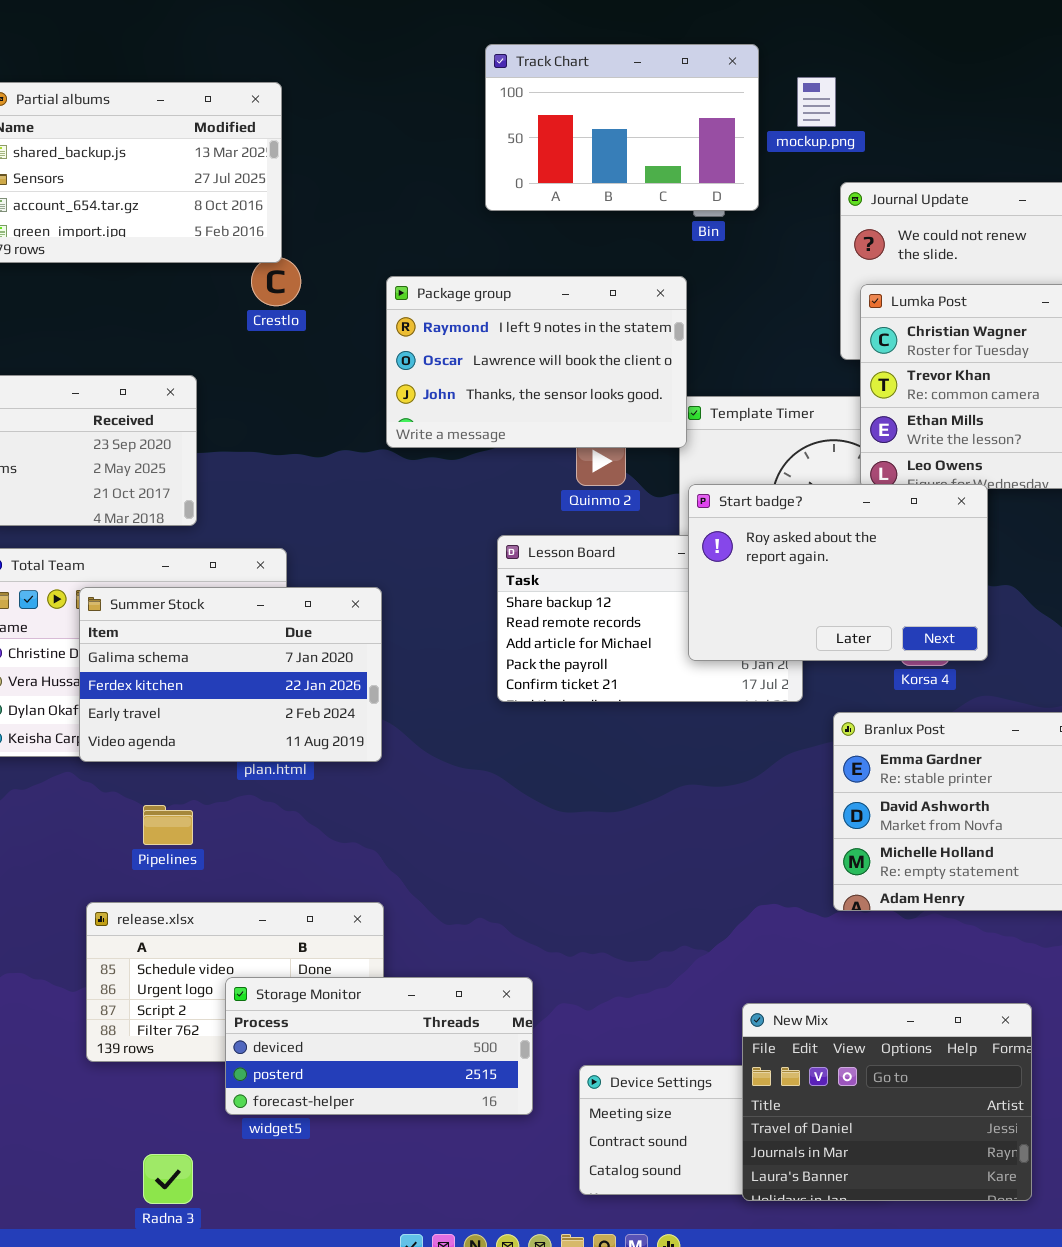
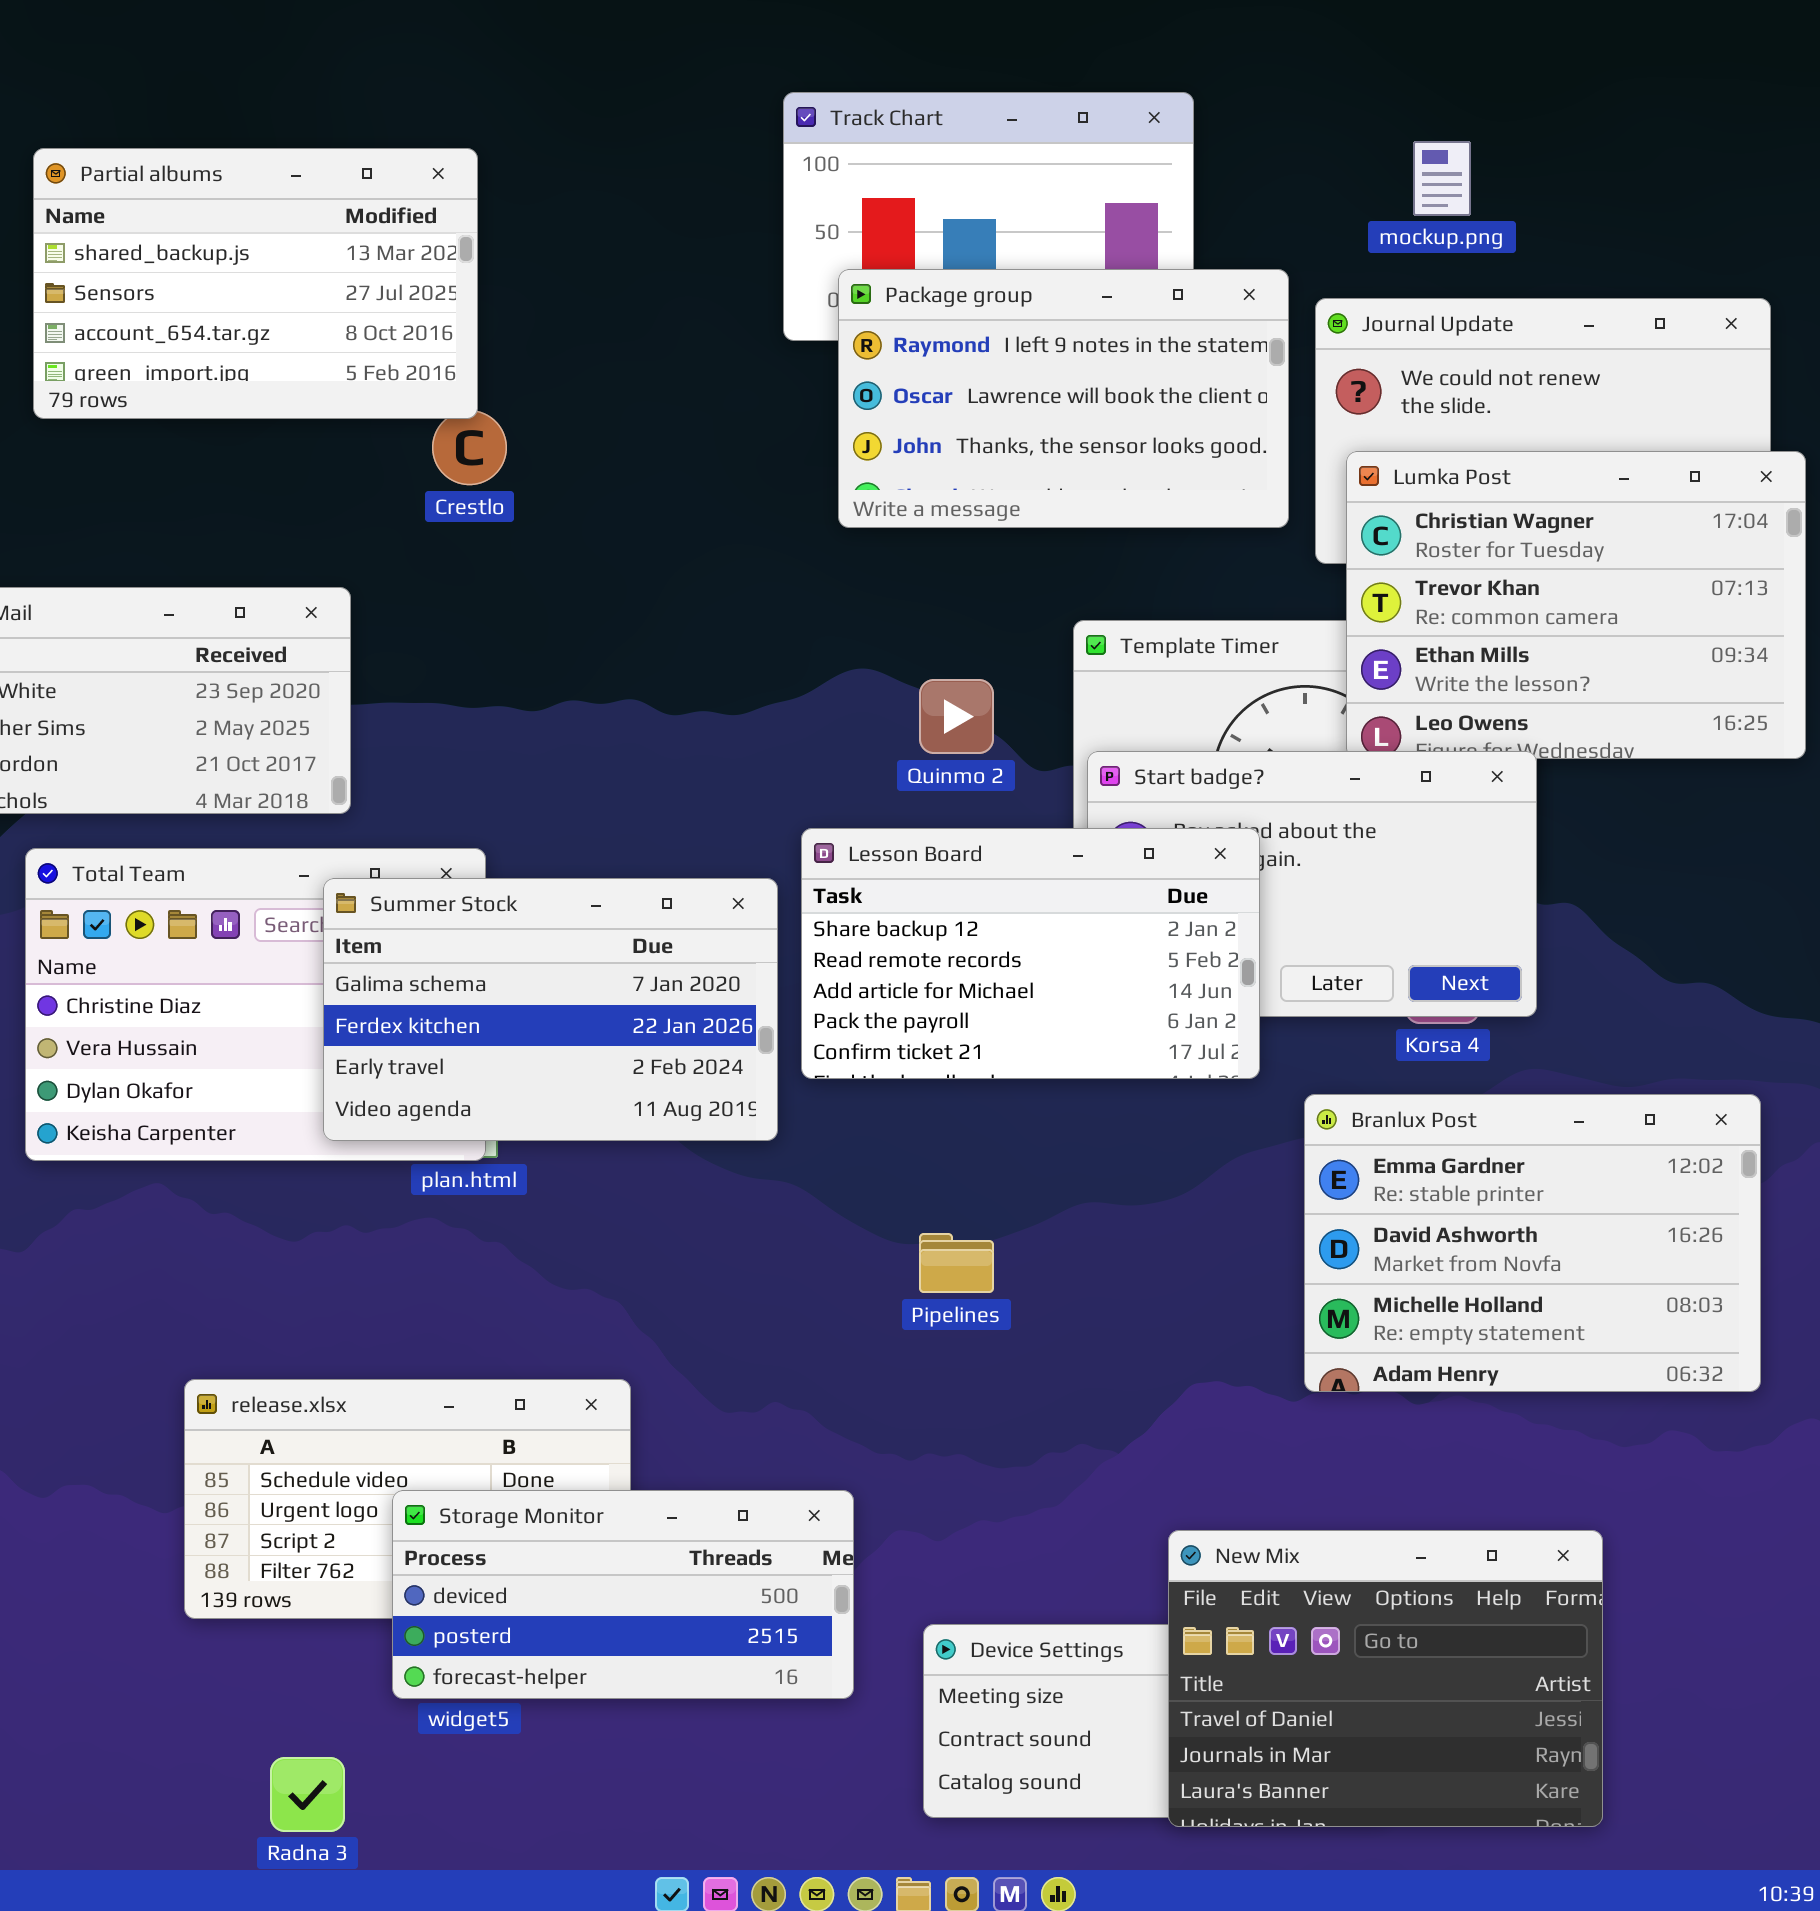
mockup.png: [797,77,836,127] -> [1413,141,1471,216], moved
Package group: [386,276,687,448] -> [838,269,1289,528], moved
Lesson Board: [497,535,803,702] -> [801,828,1260,1079], raised
Summer Stock: [79,587,382,762] -> [323,878,778,1141], moved
Pipelines: [143,805,193,845] -> [919,1233,994,1293], moved

